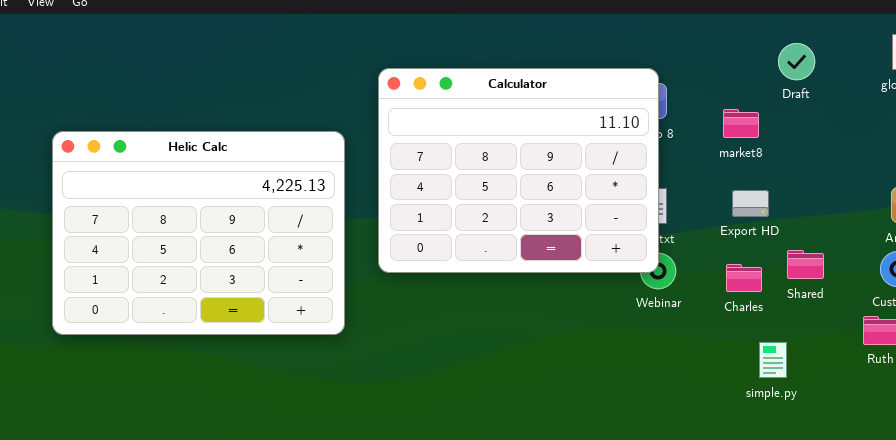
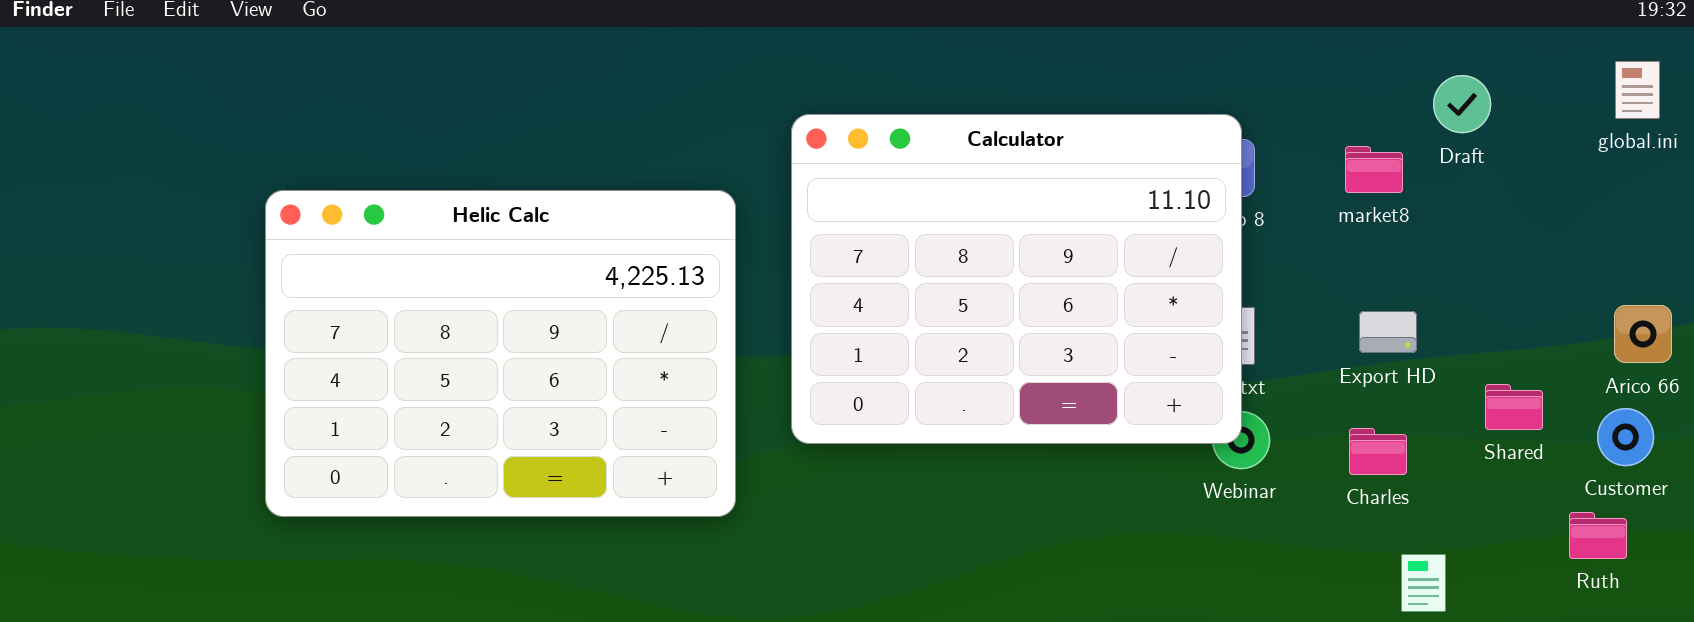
market8: [723,109,759,138] -> [1345,146,1403,193], moved
Helic Calc: [52,131,345,335] -> [265,190,736,517], moved
Shared: [787,250,824,279] -> [1485,384,1543,430], moved

